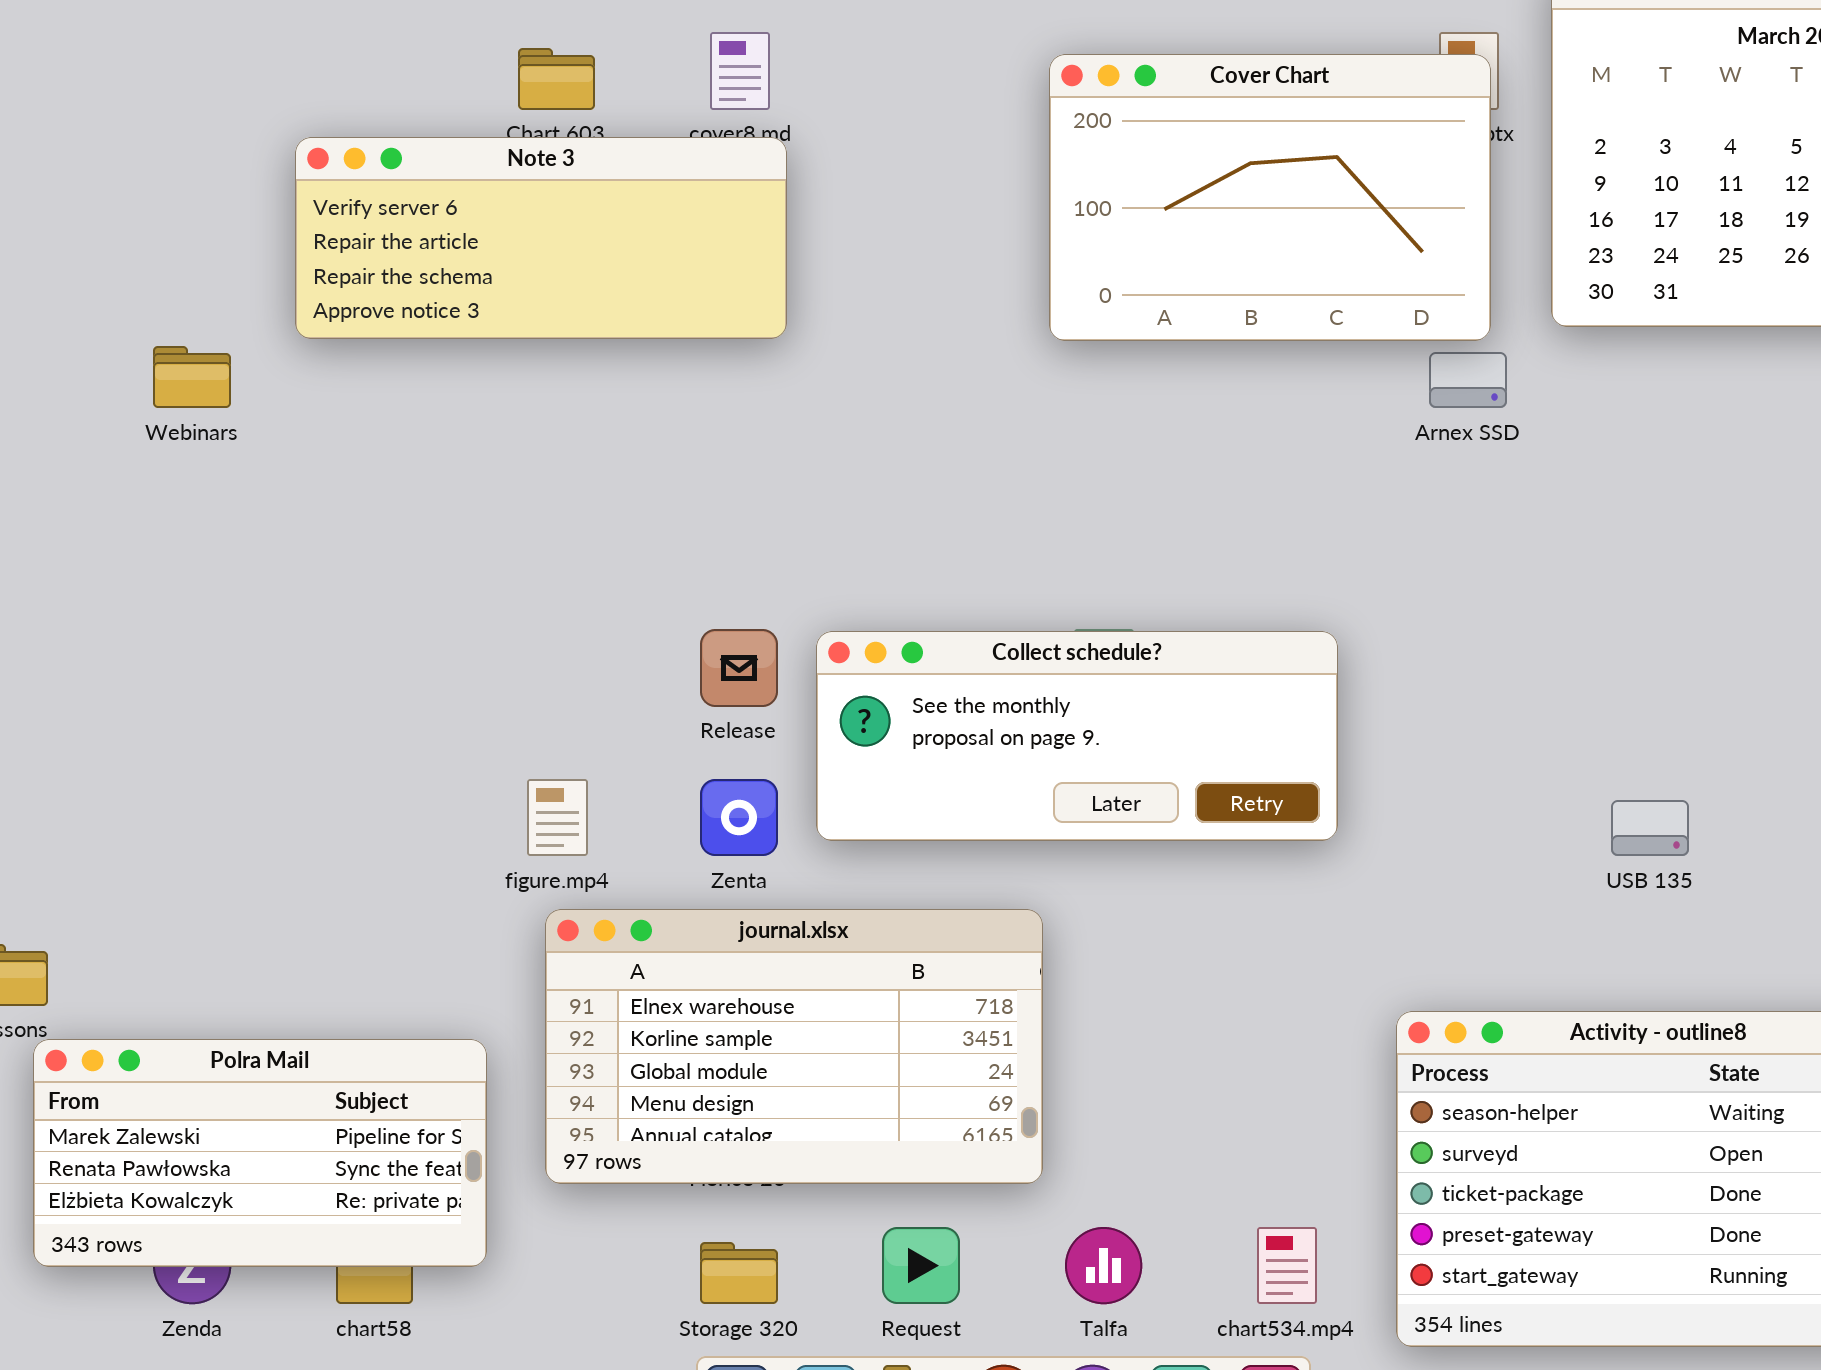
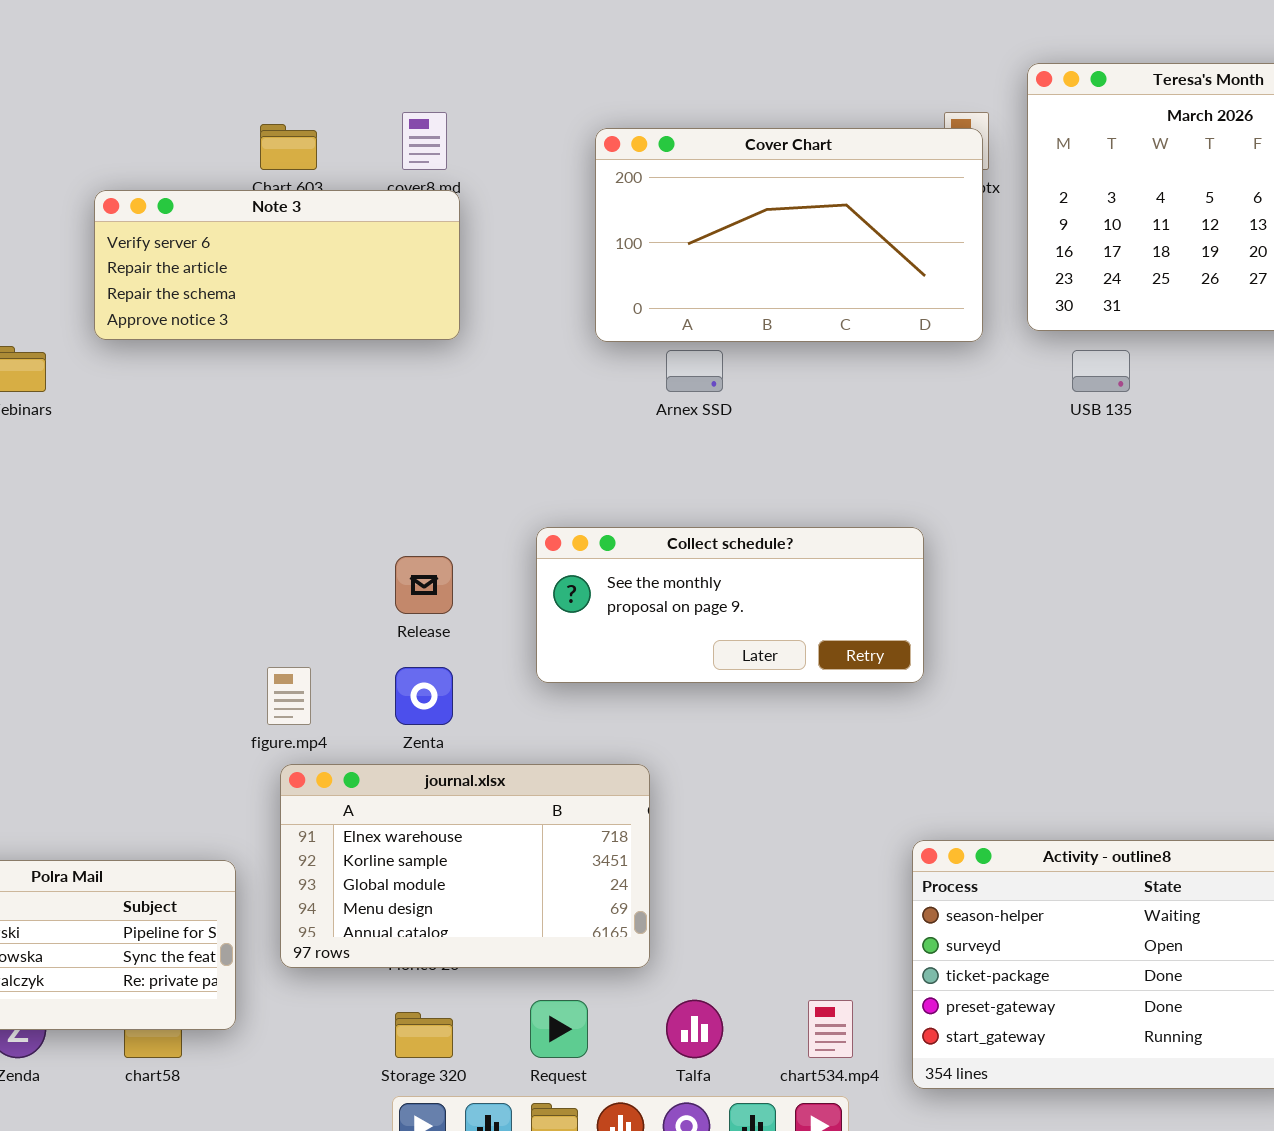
Cover Chart: [1049,54,1491,341] -> [595,128,983,342], resized
Arnex SSD: [1429,352,1507,408] -> [666,350,723,392], moved
Collect schedule?: [816,631,1338,841] -> [536,527,924,683], moved
USB 135: [1611,800,1689,856] -> [1072,350,1130,392], moved

